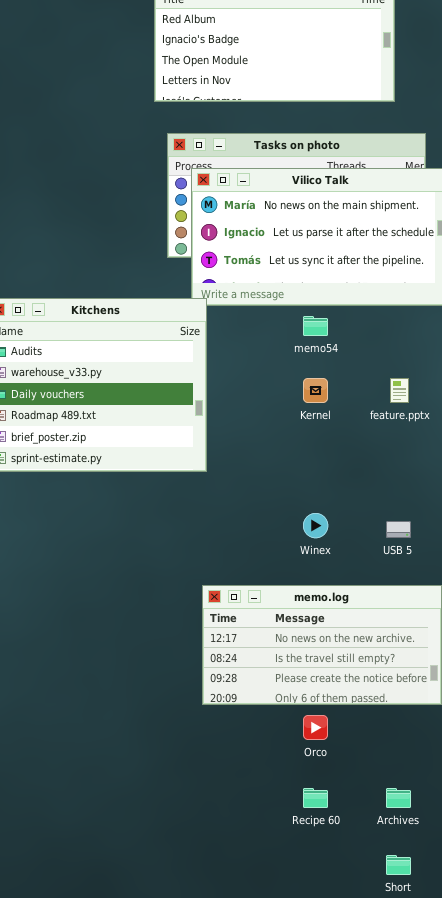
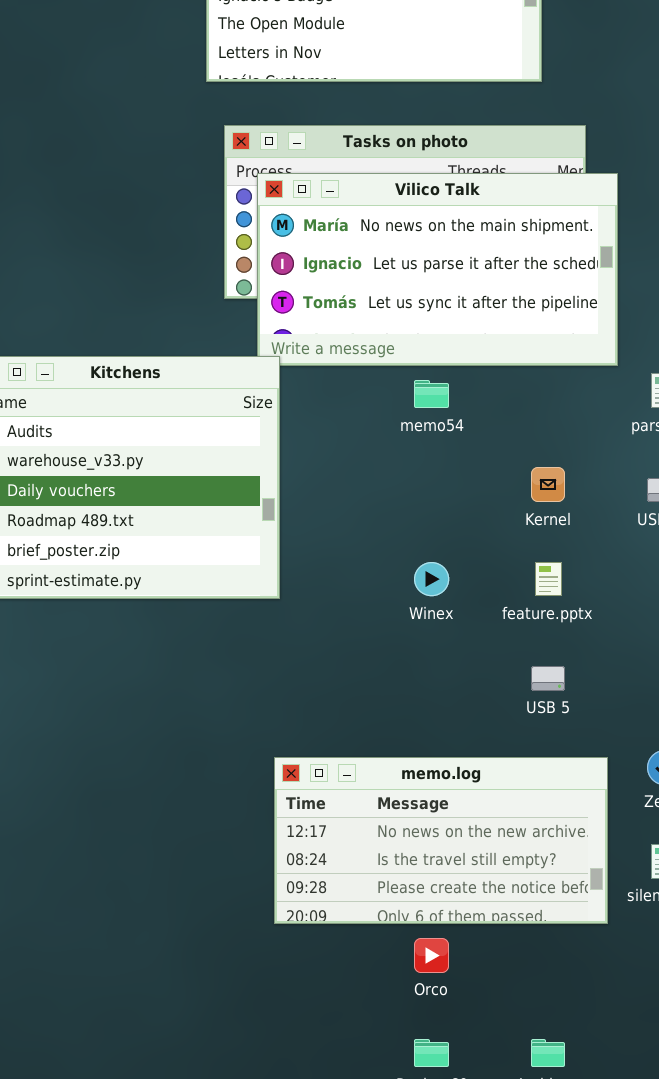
Kernel: [303,378,328,403] -> [531,467,565,502], moved
feature.pptx: [390,378,409,403] -> [535,562,562,596], moved
Winex: [303,513,328,538] -> [414,562,449,596], moved

